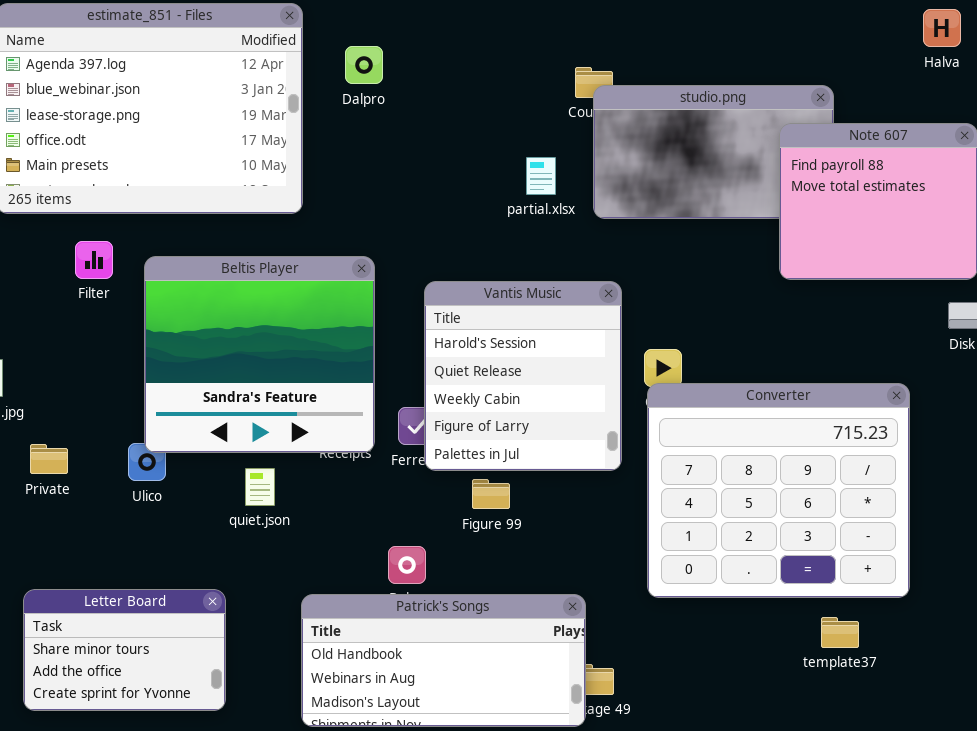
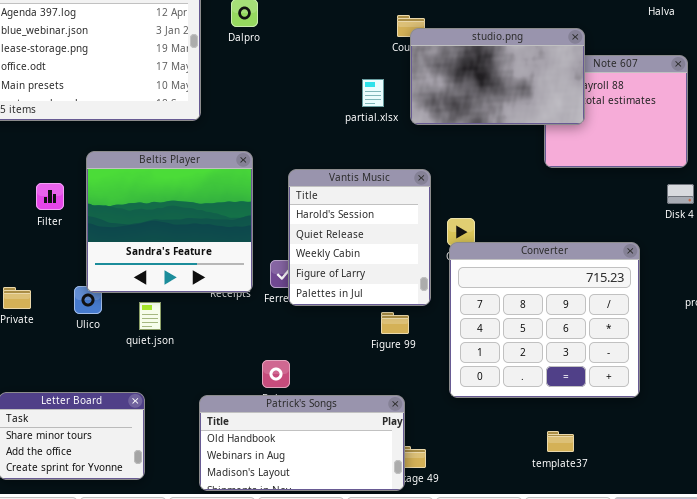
studio.png: [593,85,834,219] -> [410,28,585,125], raised
Filter: [75,241,113,279] -> [36,183,64,210], moved
quiet.json: [245,468,275,506] -> [139,302,161,330], moved
Figure 99: [472,479,510,509] -> [381,312,409,334], moved
template37: [821,617,859,648] -> [547,431,574,452], moved

